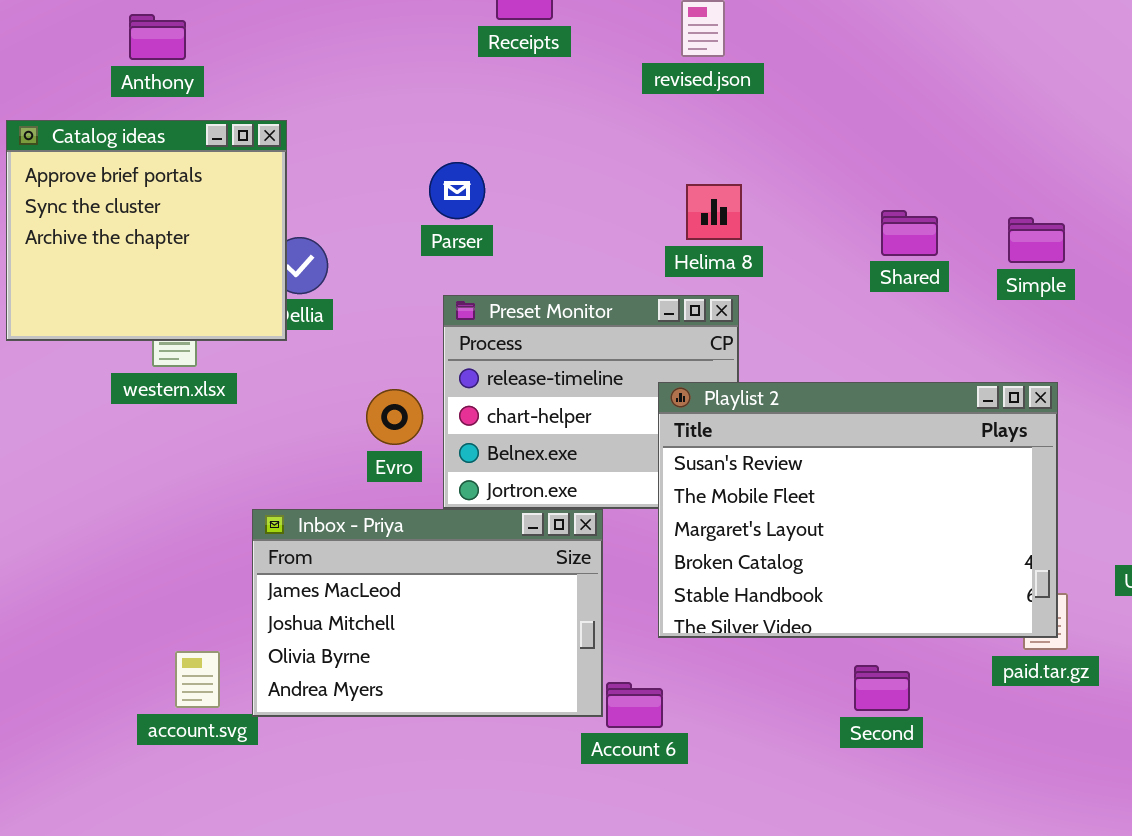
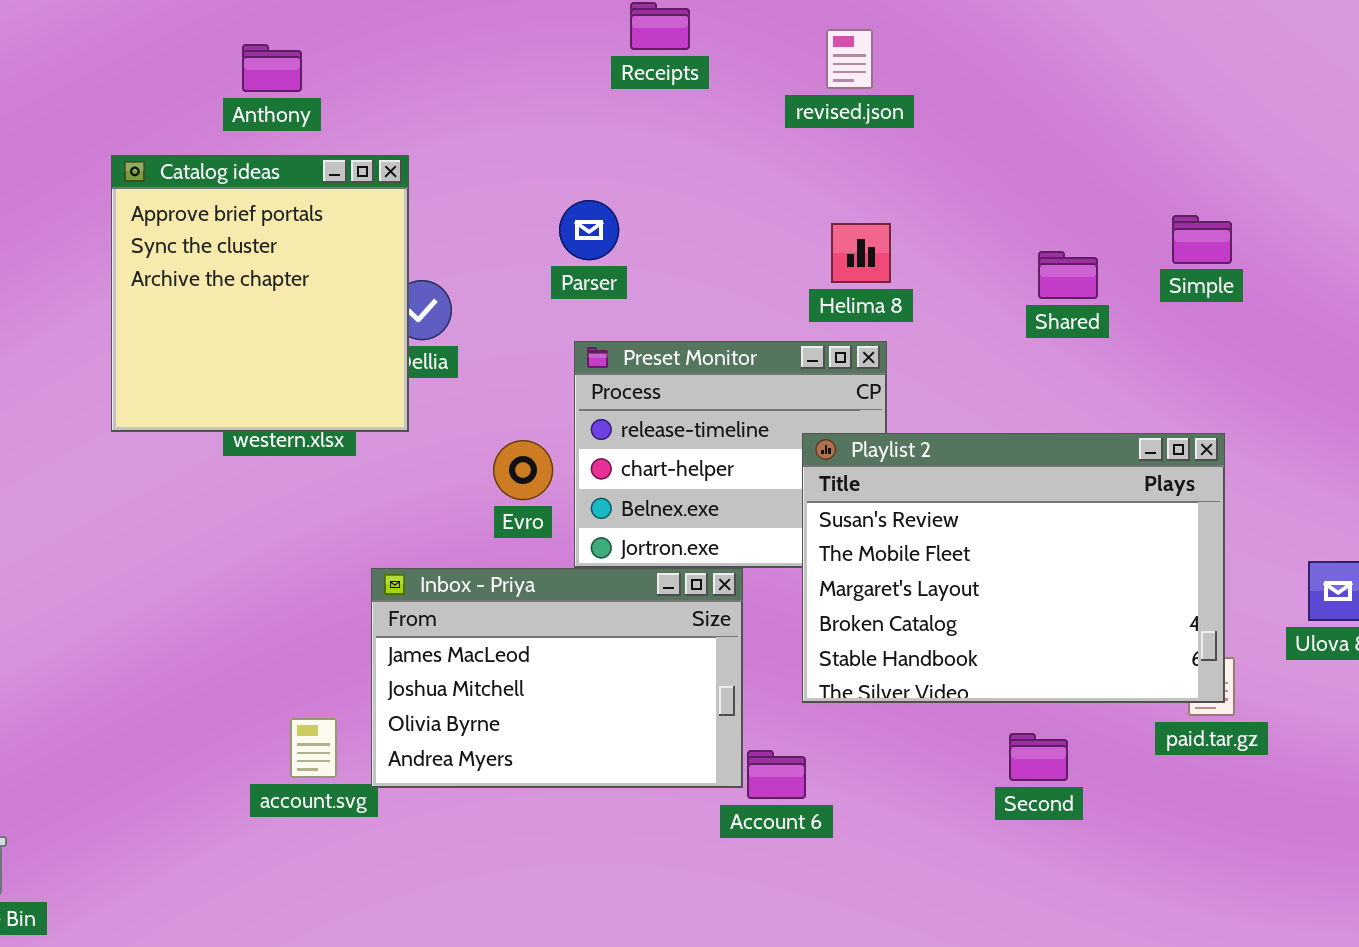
Catalog ideas: [6,120,287,341] -> [111,155,409,432], resized
Simple: [1008,217,1065,263] -> [1172,215,1232,264], moved

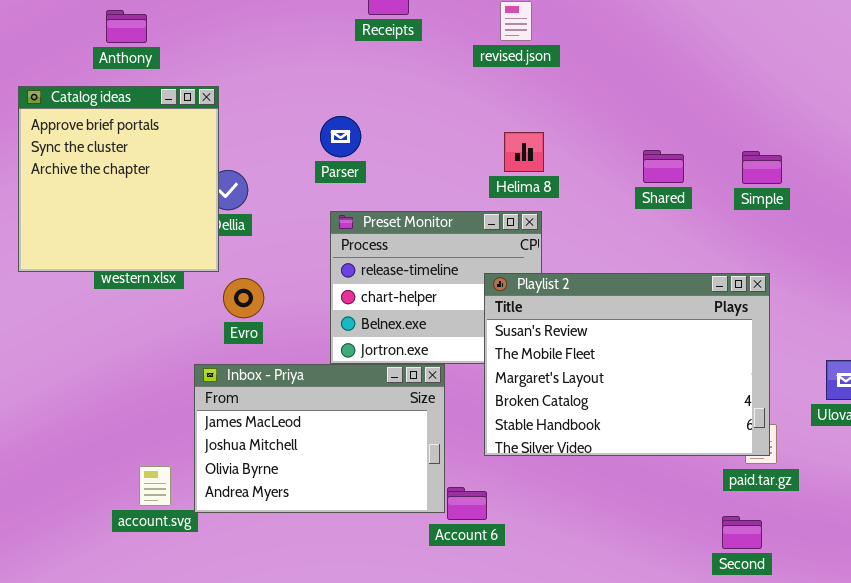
Simple: [1172,215,1232,264] -> [742,151,782,184], moved
Evro: [493,440,553,500] -> [223,278,264,318], moved
Second: [1009,733,1068,781] -> [722,516,762,549], moved

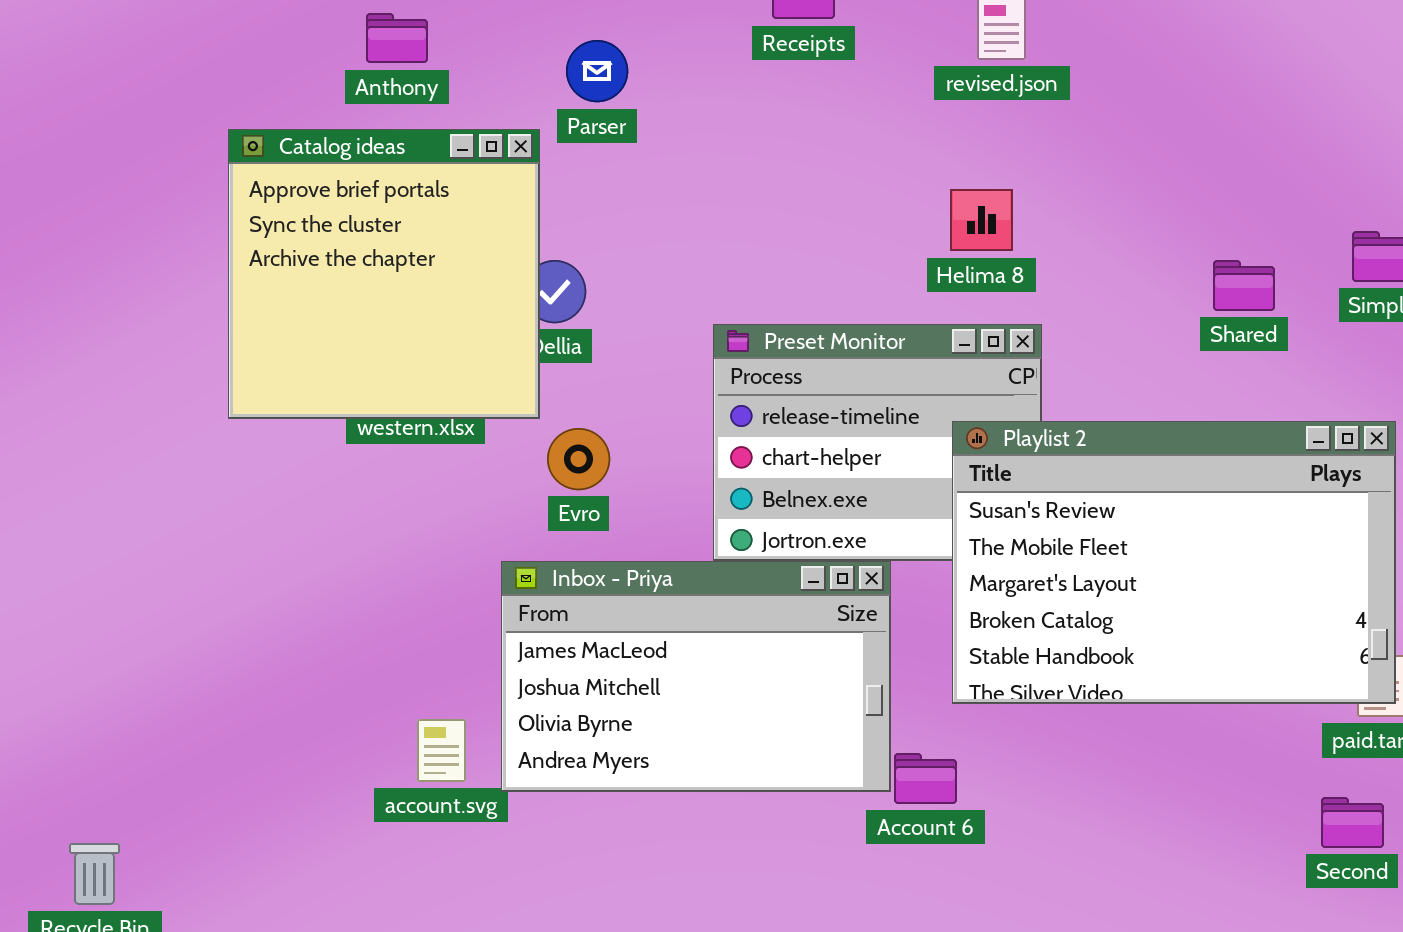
Parser: [320,116,361,157] -> [566,40,628,102], moved
Helima 8: [504,132,544,172] -> [950,189,1013,251], moved
Shared: [643,150,684,183] -> [1213,260,1275,311], moved

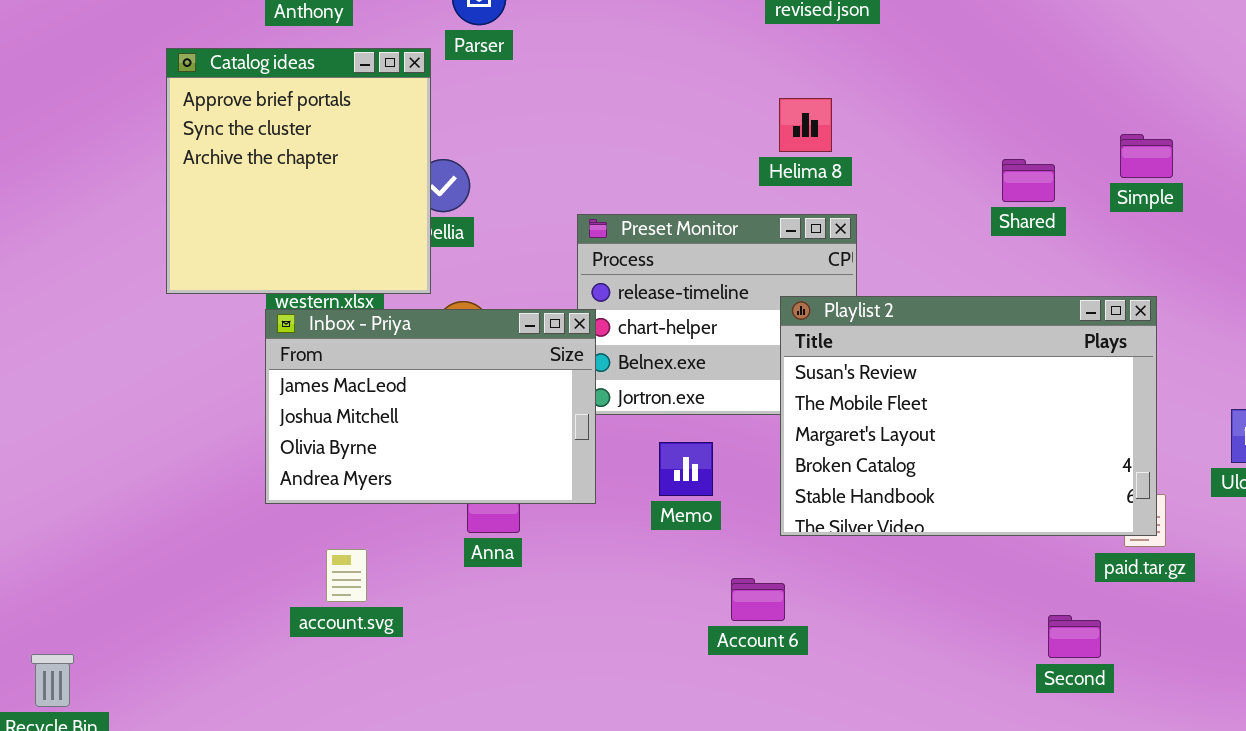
Inbox - Priya: [501,561,891,792] -> [265,309,596,504], moved
Second: [1321,797,1384,848] -> [1048,615,1101,658], moved

